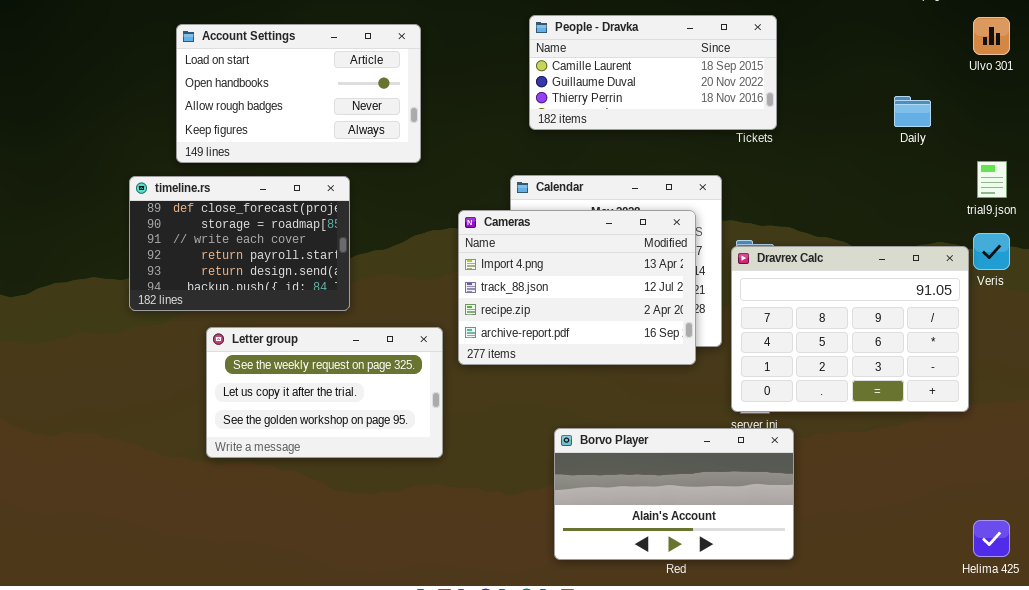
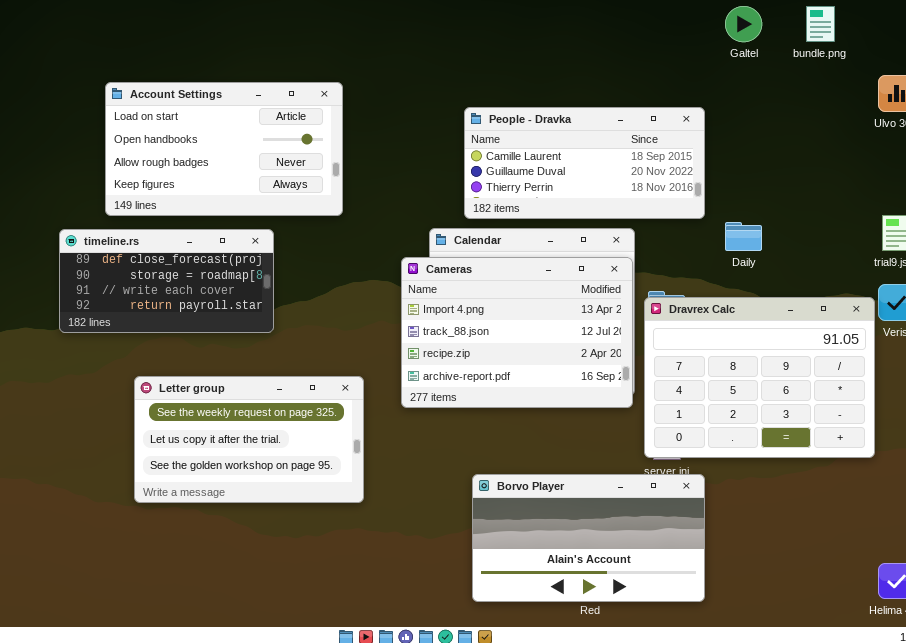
People - Dravka: [529,15,777,130] -> [464,107,705,219], moved
Daily: [894,96,931,127] -> [725,222,762,251], moved
timeline.rs: [129,176,350,311] -> [59,229,274,333], resized
Cameras: [458,210,696,365] -> [401,257,633,408], moved

